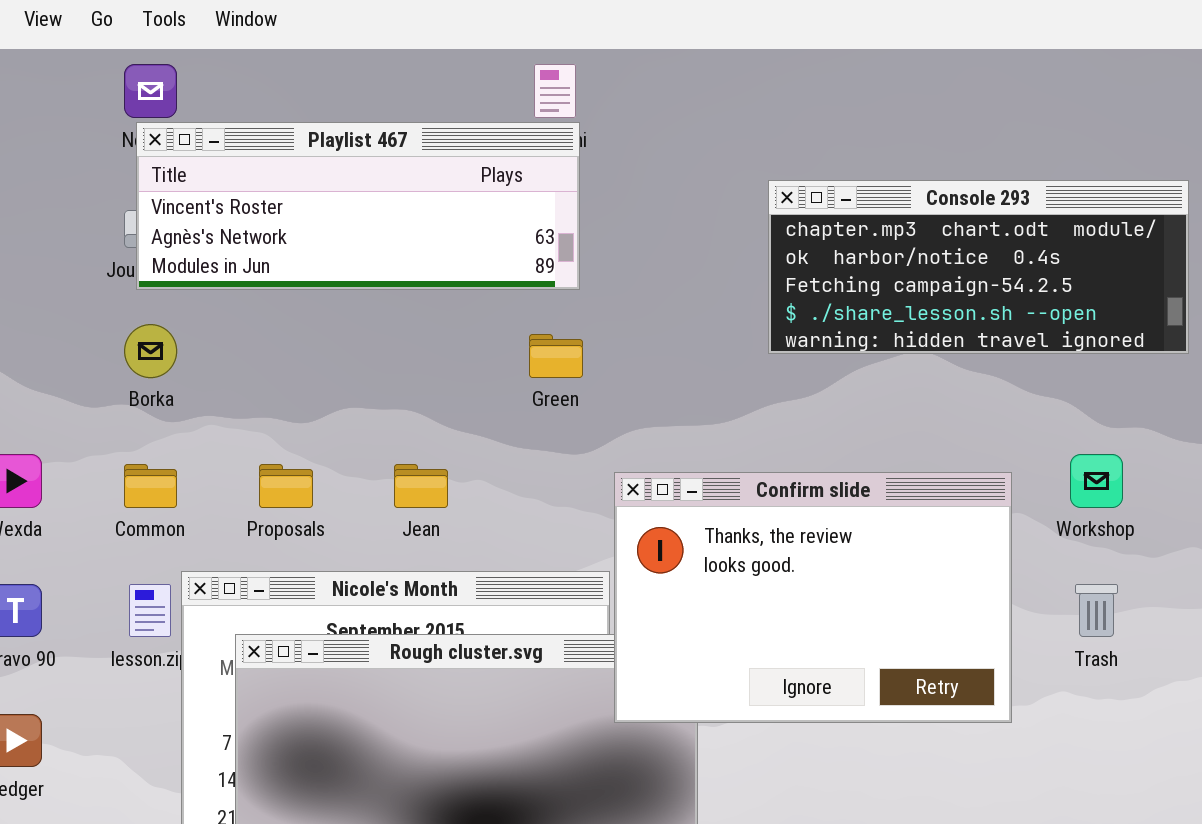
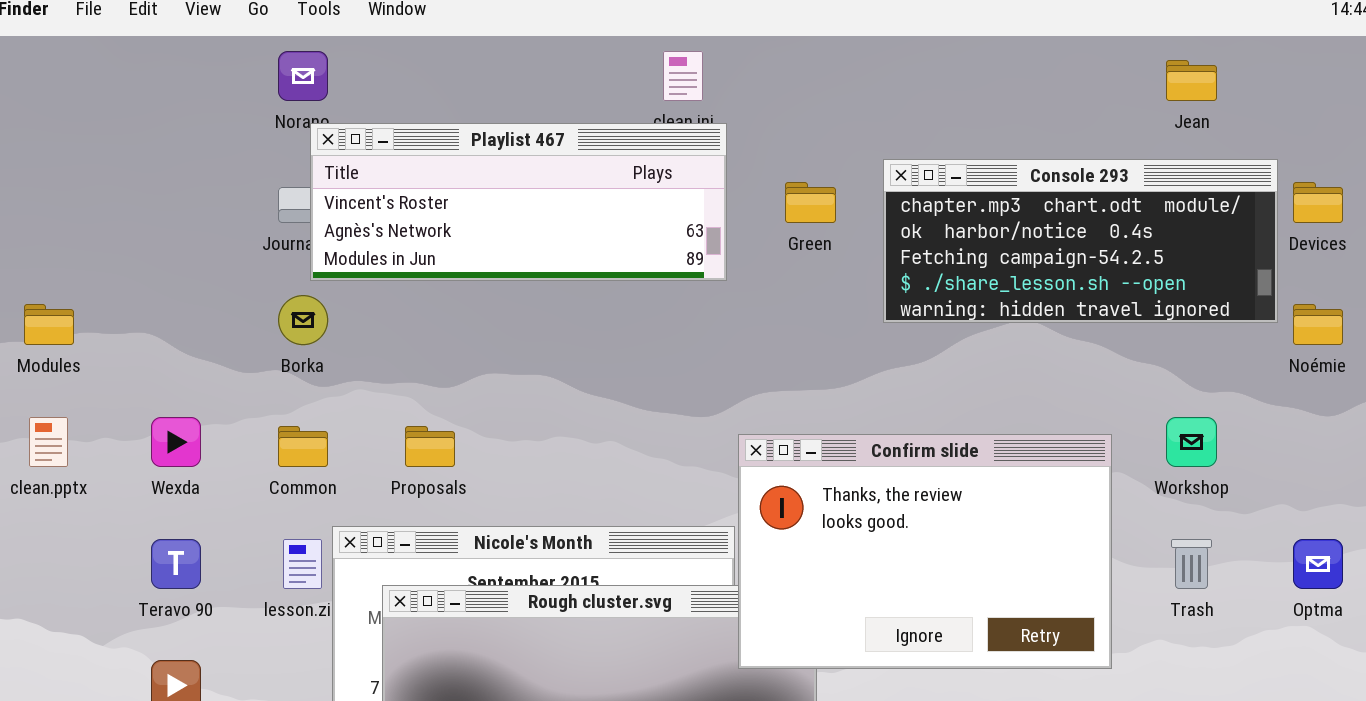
Playlist 467: [136,122,580,290] -> [310,123,727,281], moved
Green: [529,334,583,378] -> [785,182,836,223], moved
Jean: [394,464,448,508] -> [1166,60,1217,101], moved

